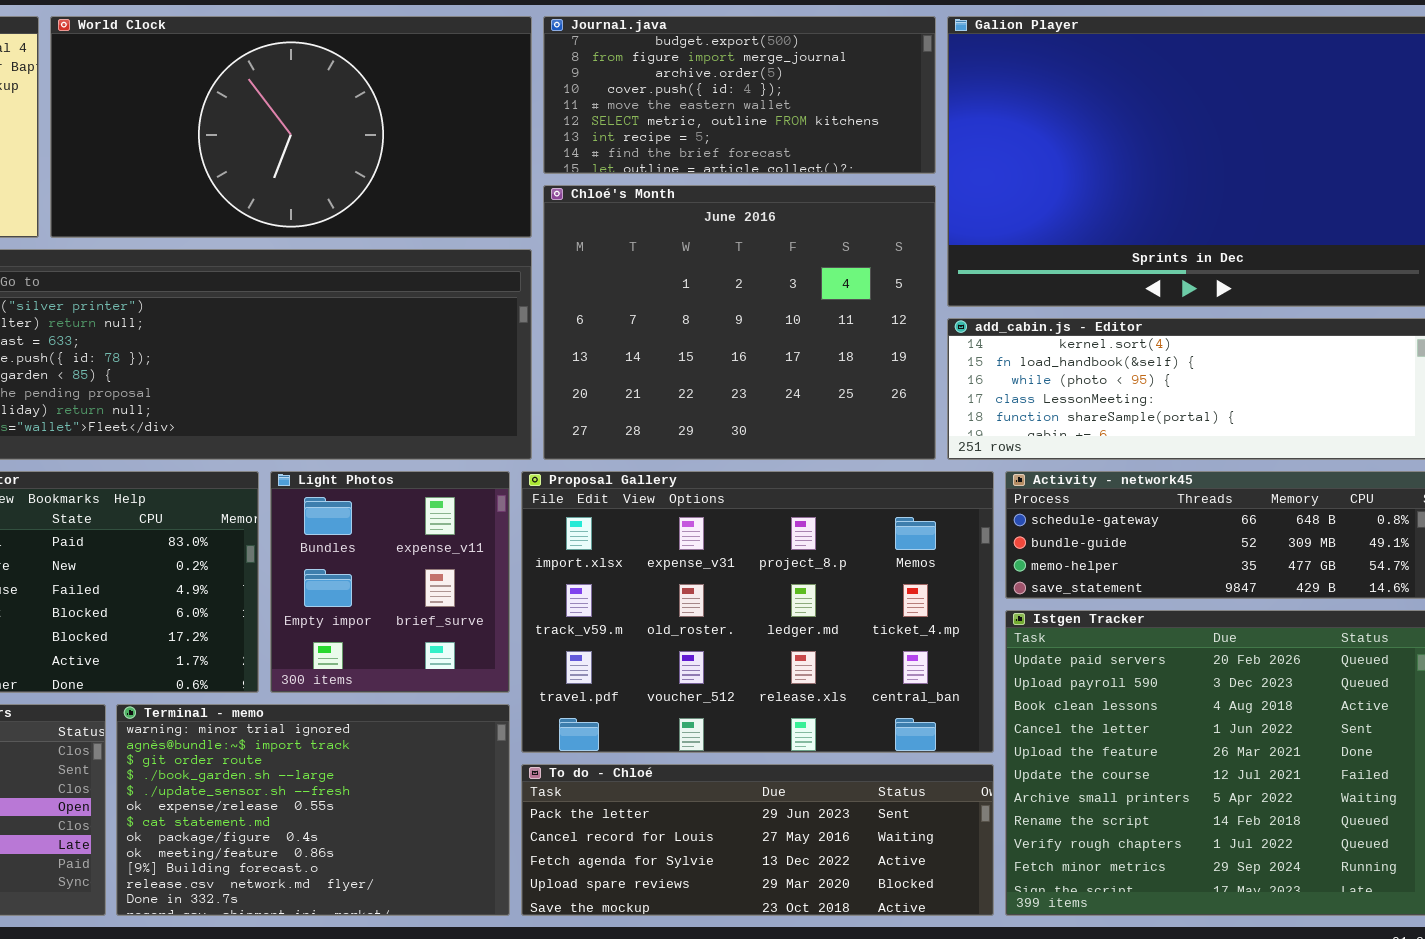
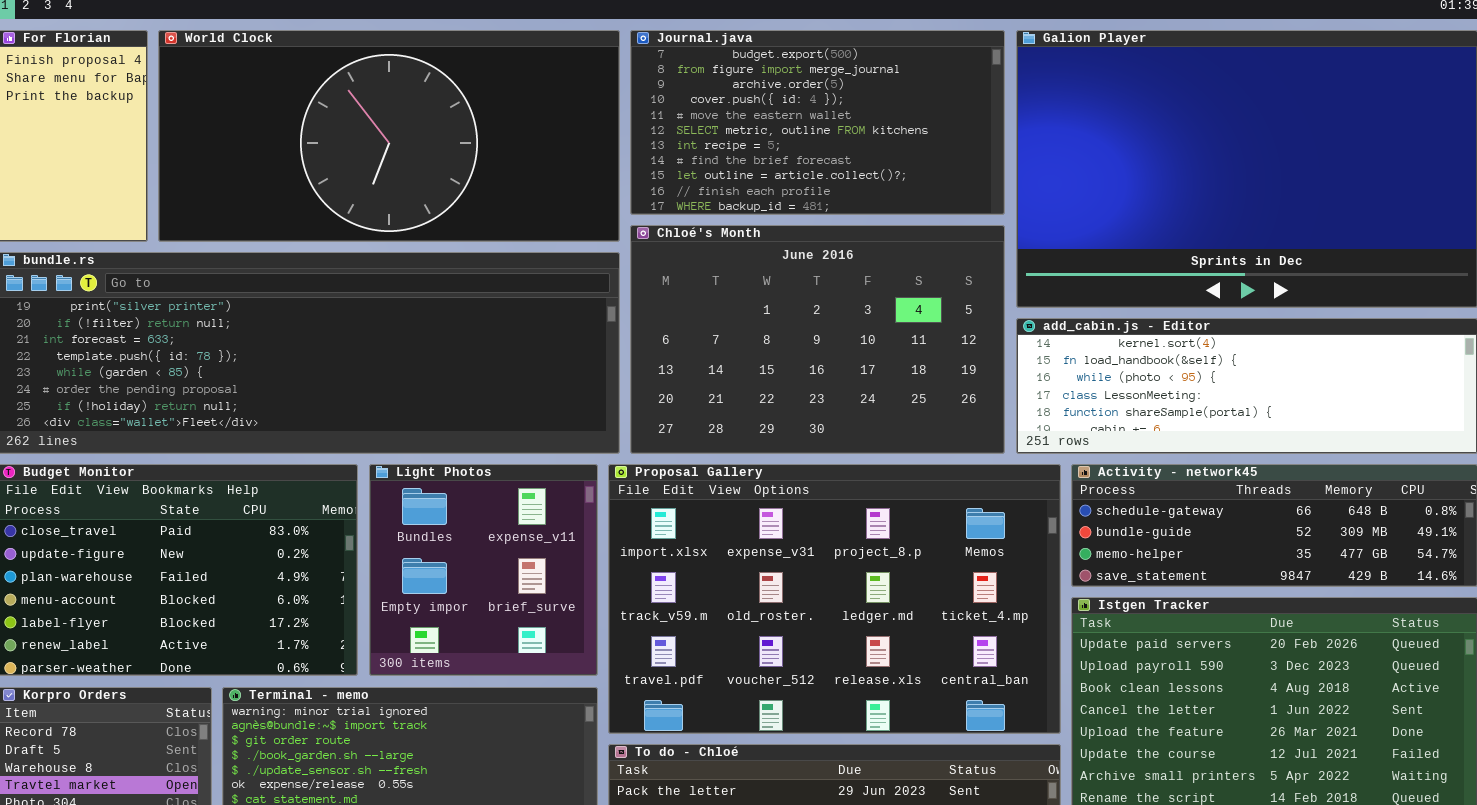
Journal.java: [543,16,936,174] -> [630,30,1005,215], resized
Chloé's Month: [543,185,936,460] -> [630,225,1005,454], resized

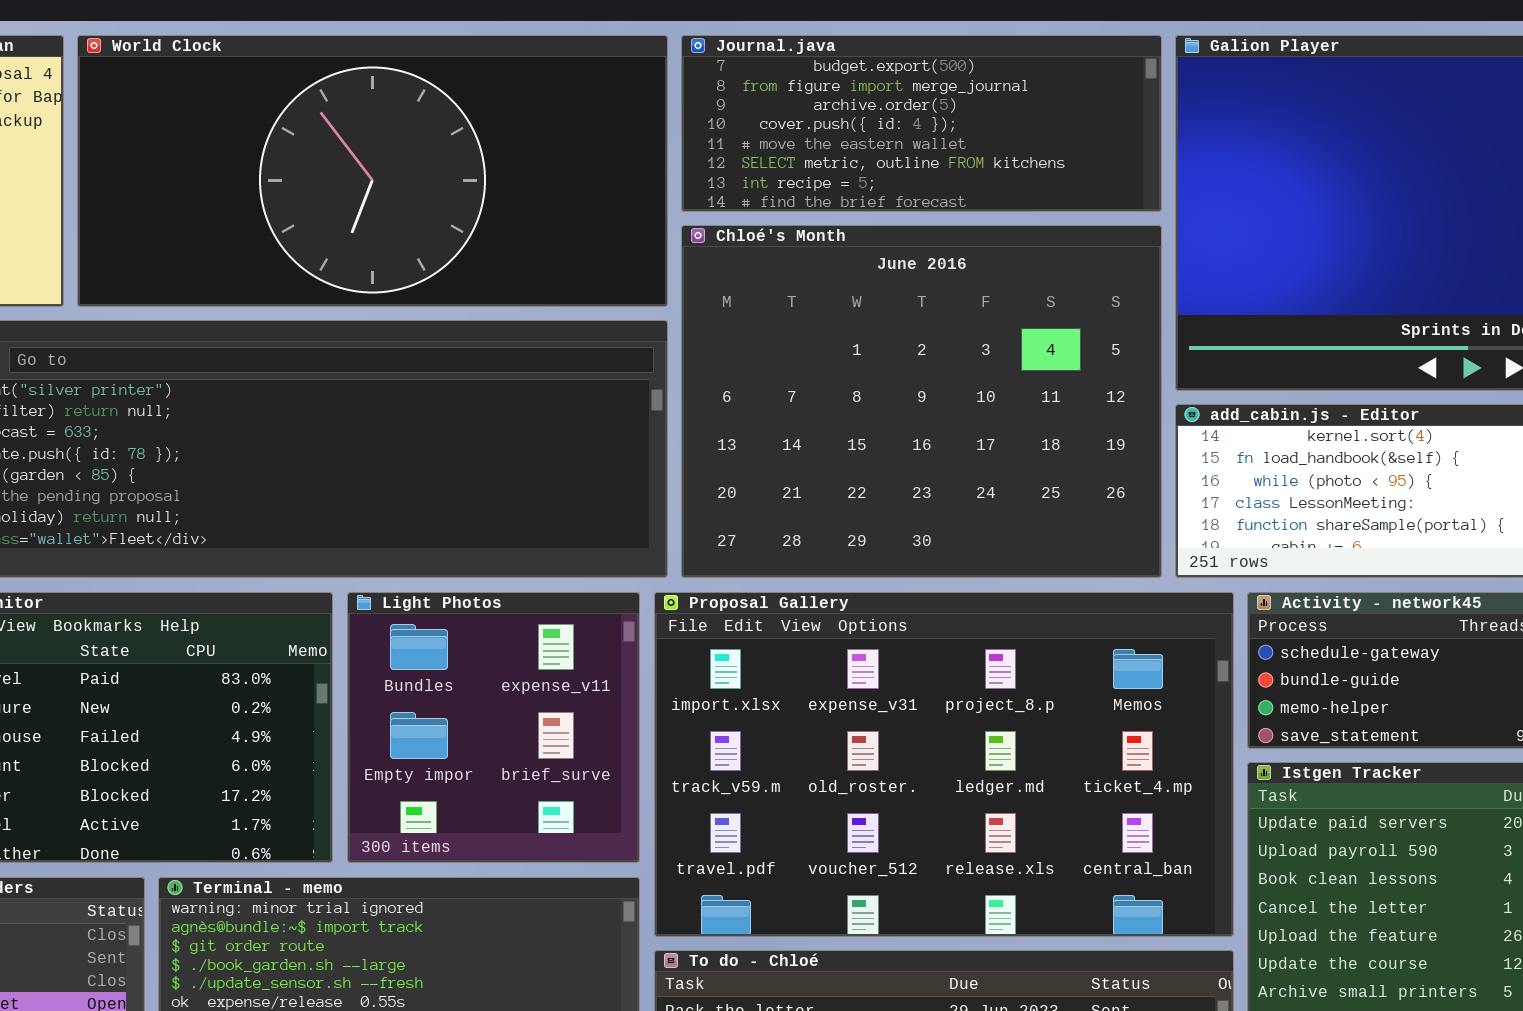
Journal.java: [630,30,1005,215] -> [681,35,1162,212], resized
Chloé's Month: [630,225,1005,454] -> [681,225,1162,578], resized

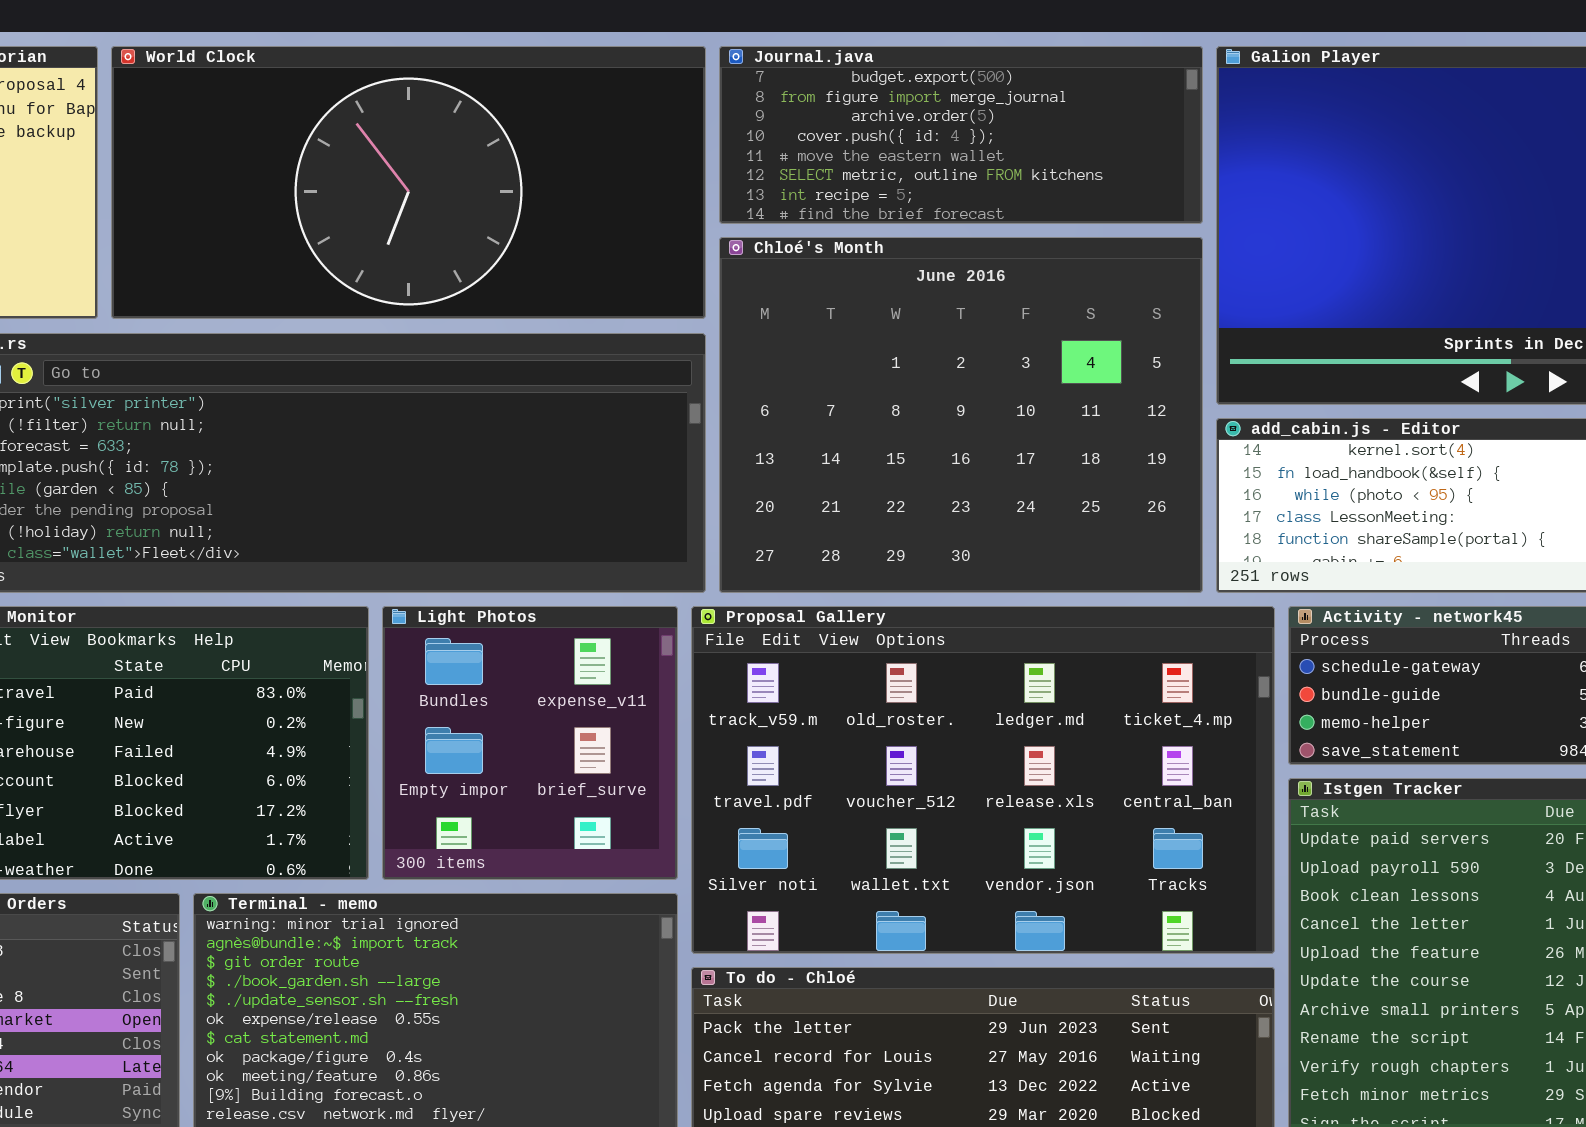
Proposal Gallery: [654,592,1234,937] -> [691,606,1275,954], scrolled down 1 row

